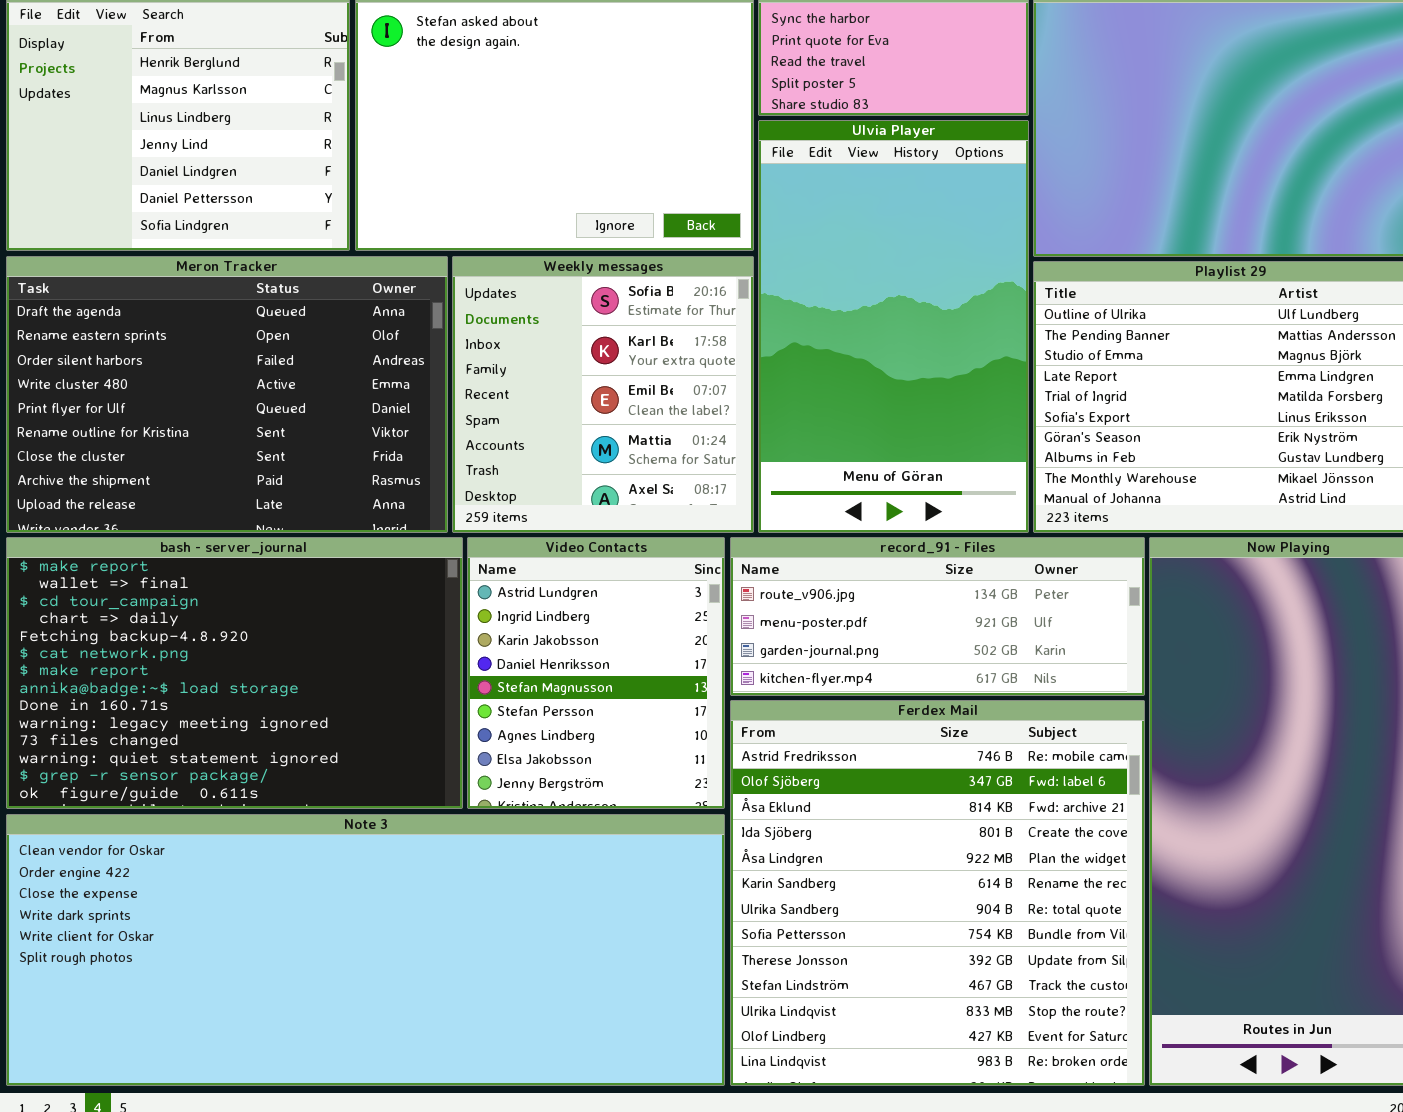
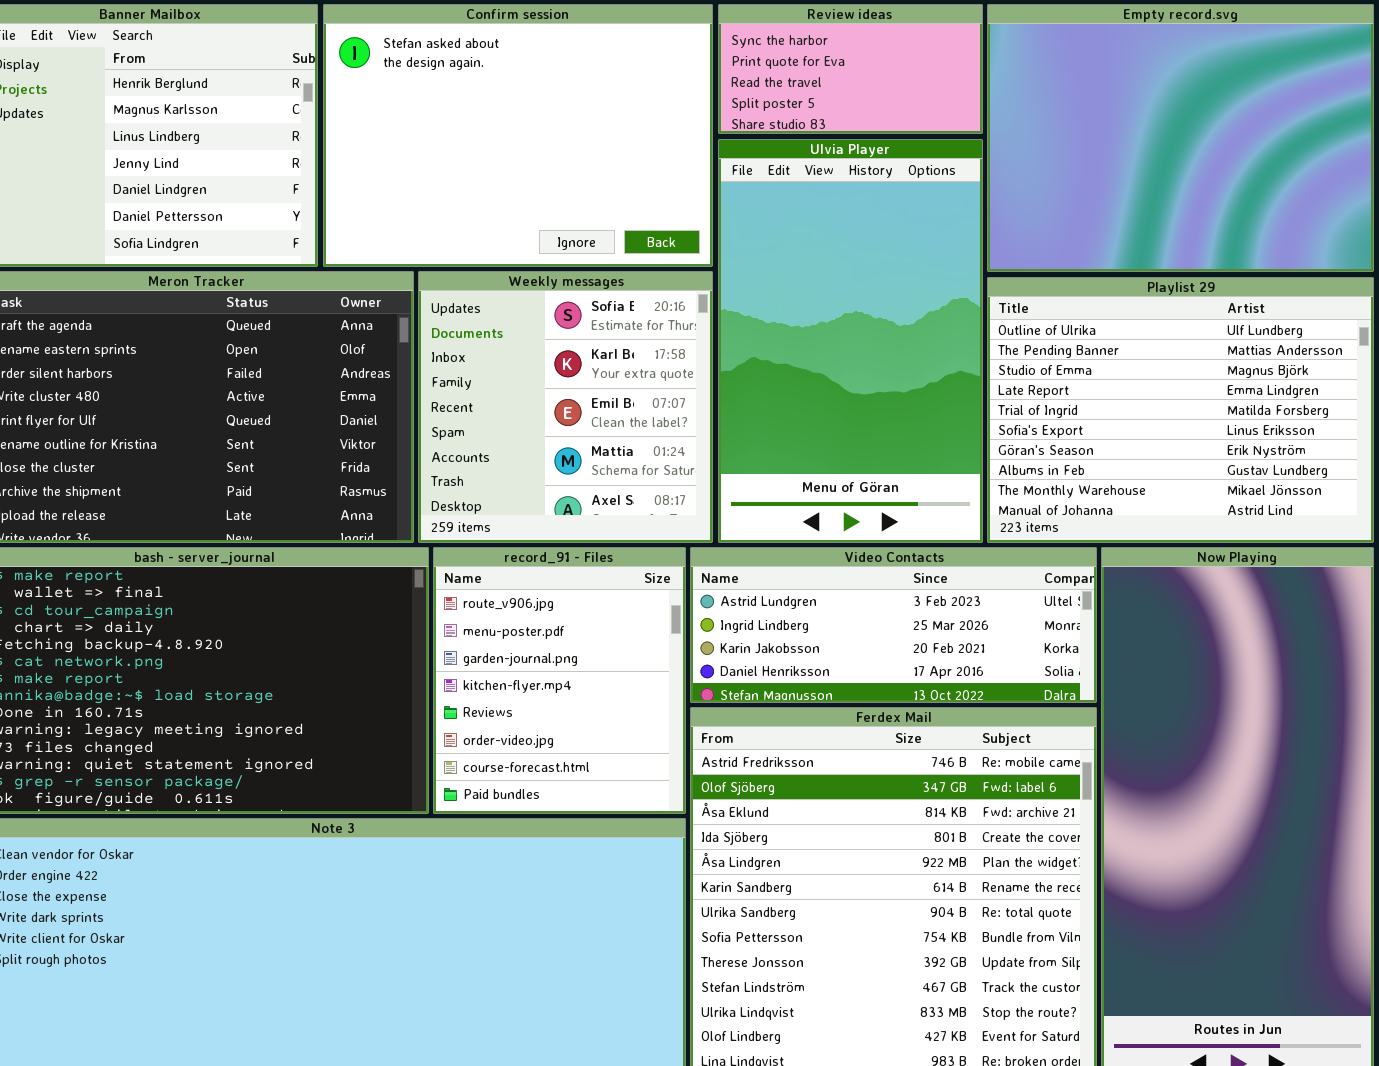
Video Contacts: [467,537,725,809] -> [690,547,1097,703], moved, resized
record_91 - Files: [730,537,1145,696] -> [433,547,686,814], moved, resized

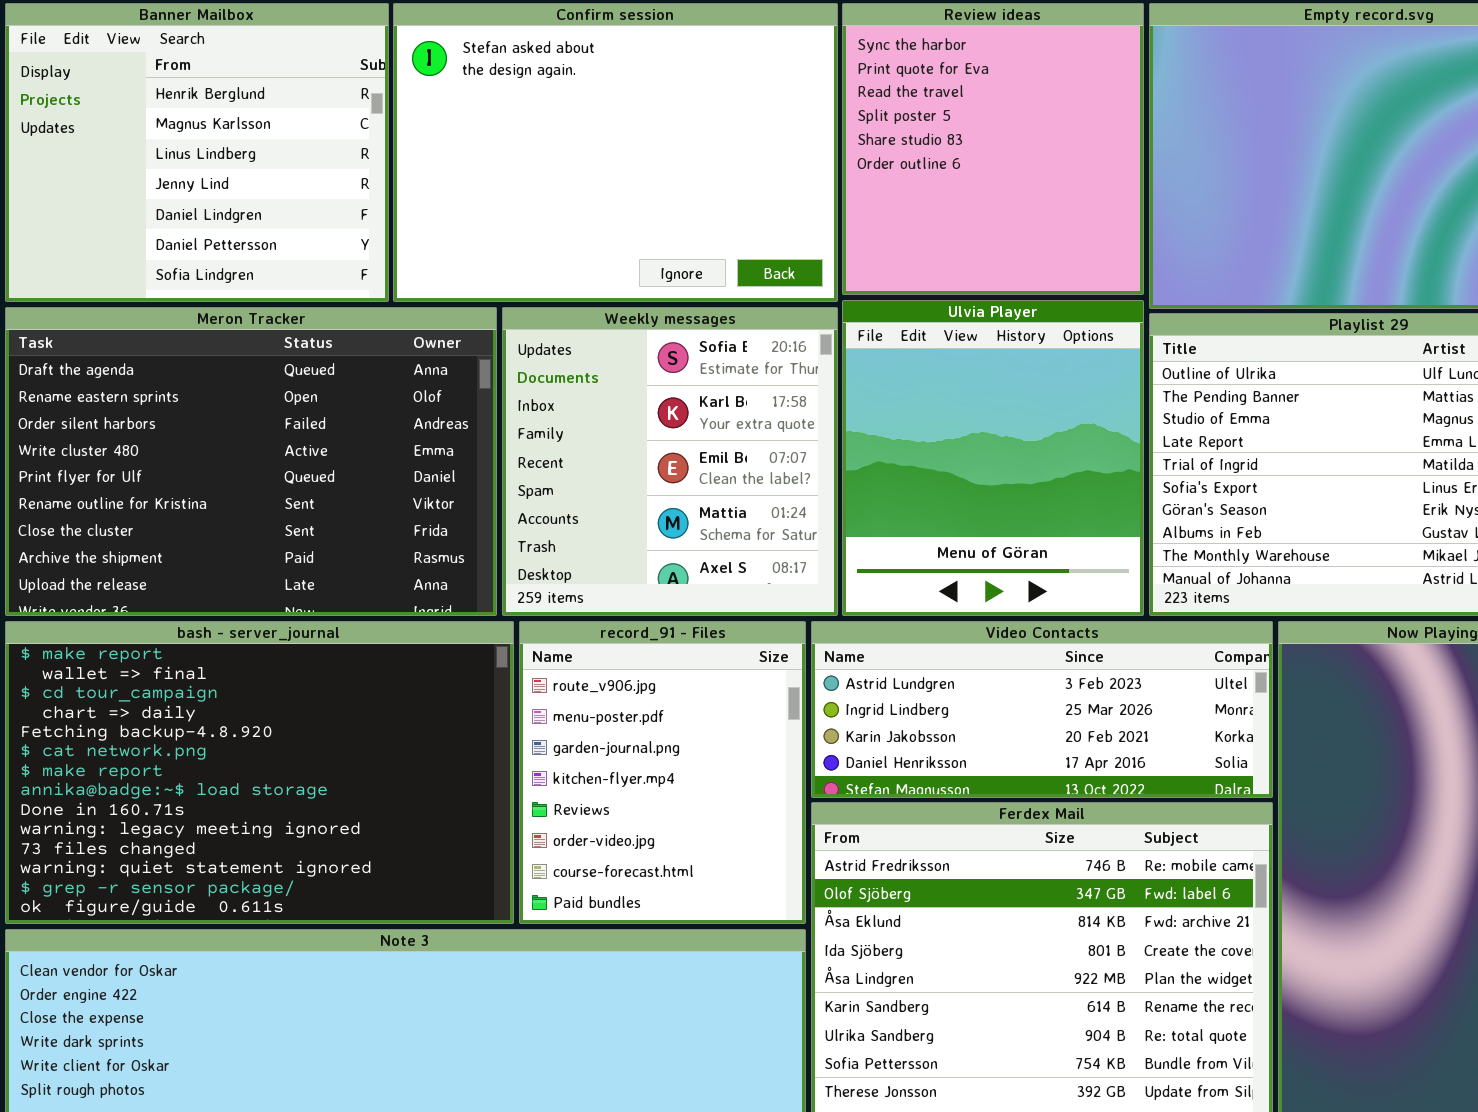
Review ideas: [718,4,983,134] -> [842,3,1144,295], resized
Ulvia Player: [718,139,983,543] -> [842,300,1144,616], resized

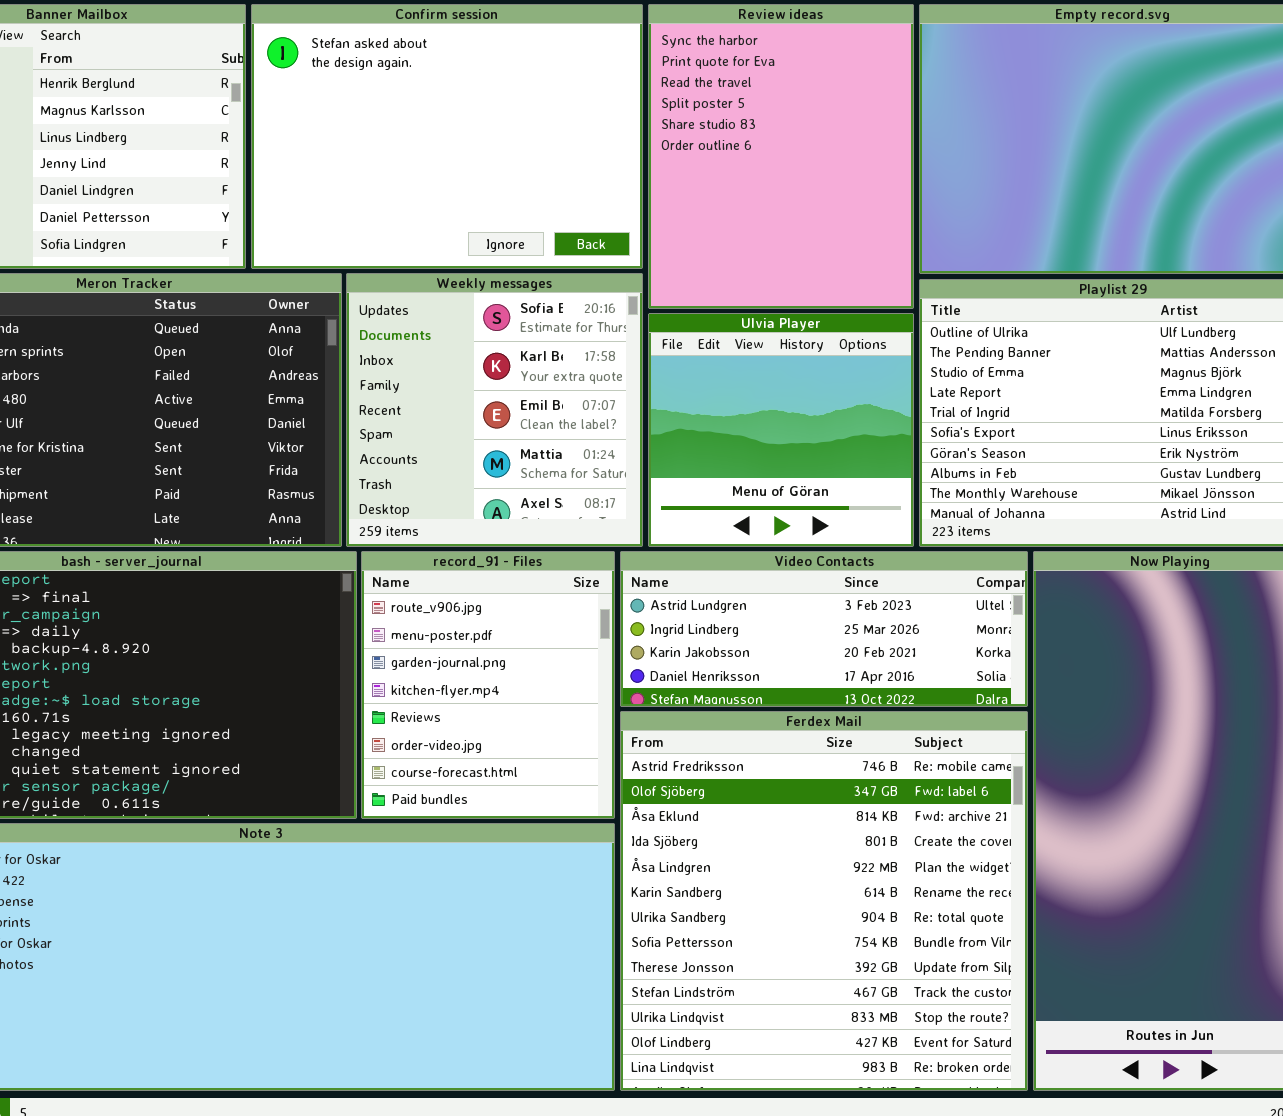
Review ideas: [842,3,1144,295] -> [648,4,914,309], resized
Ulvia Player: [842,300,1144,616] -> [648,313,914,547], resized

